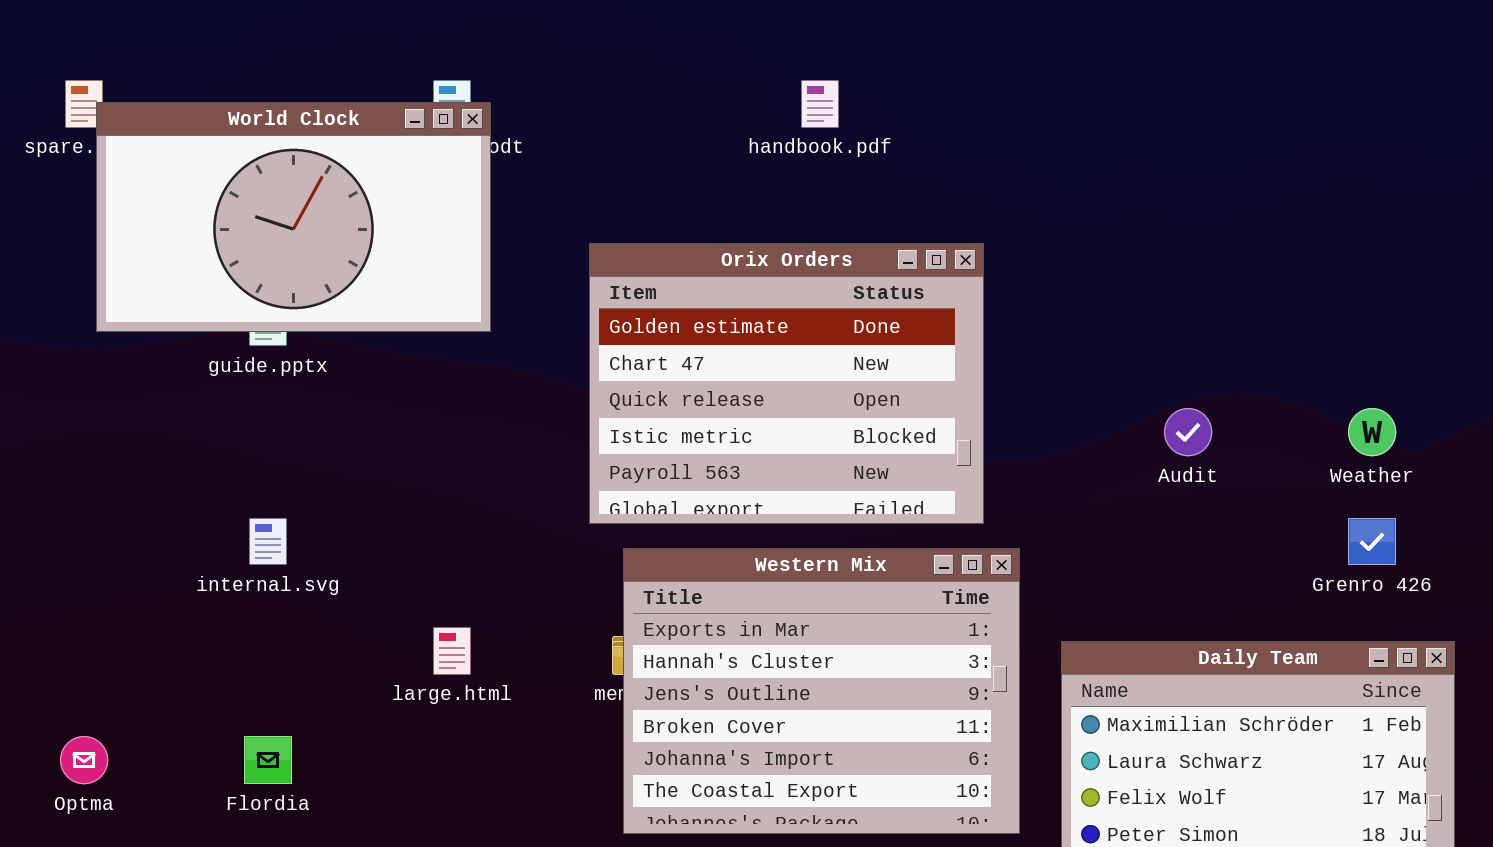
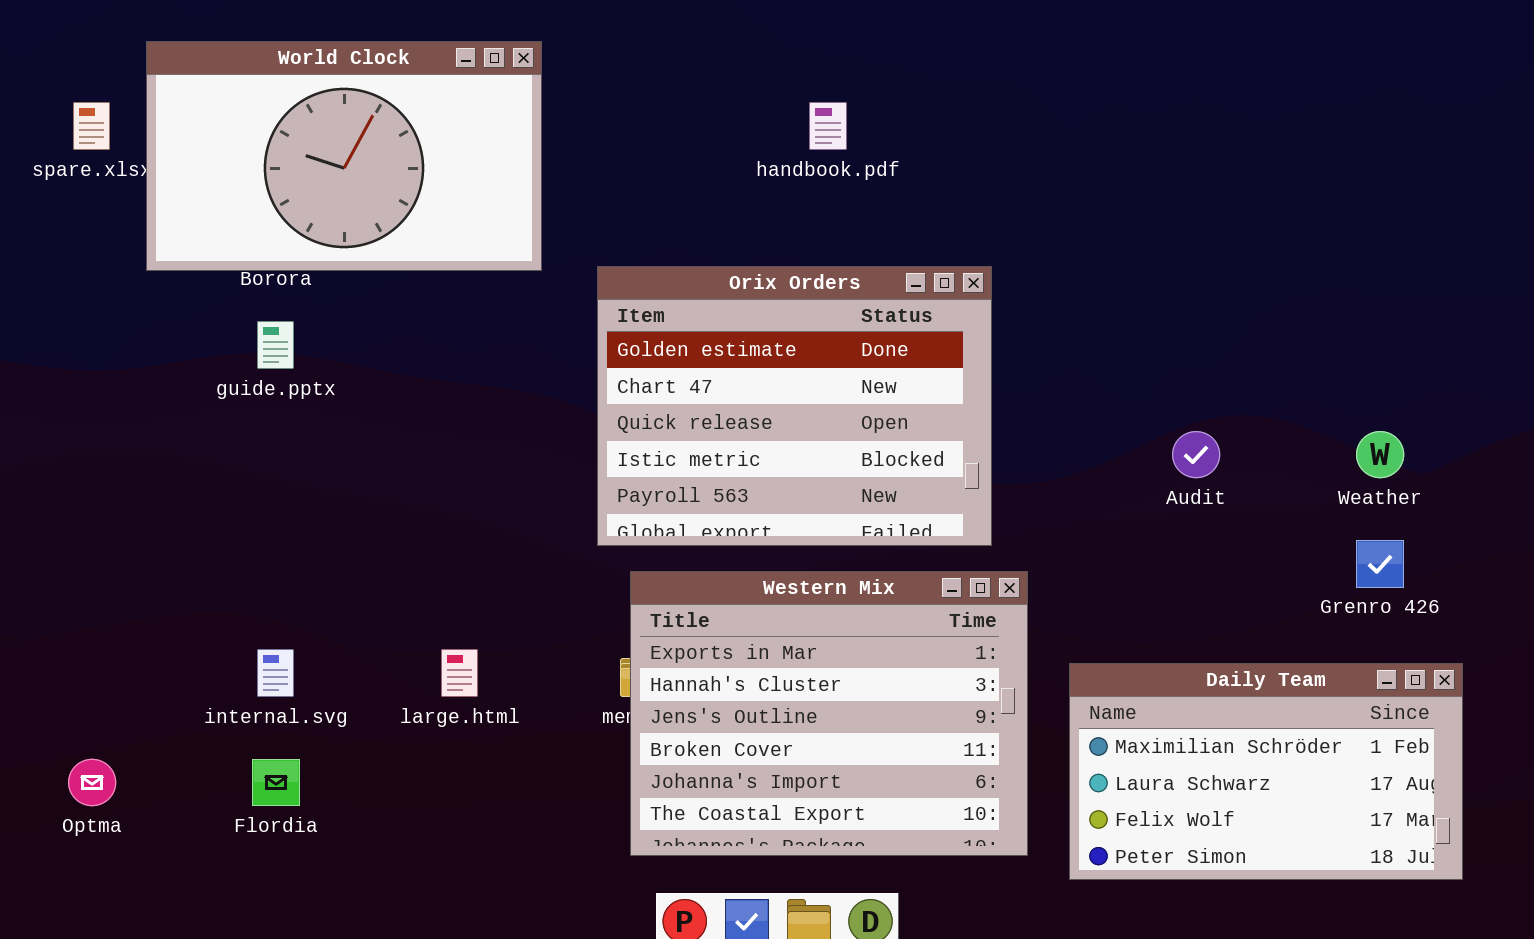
World Clock: [96,102,491,332] -> [146,41,542,271], moved
internal.svg: [249,518,287,565] -> [257,649,294,697], moved

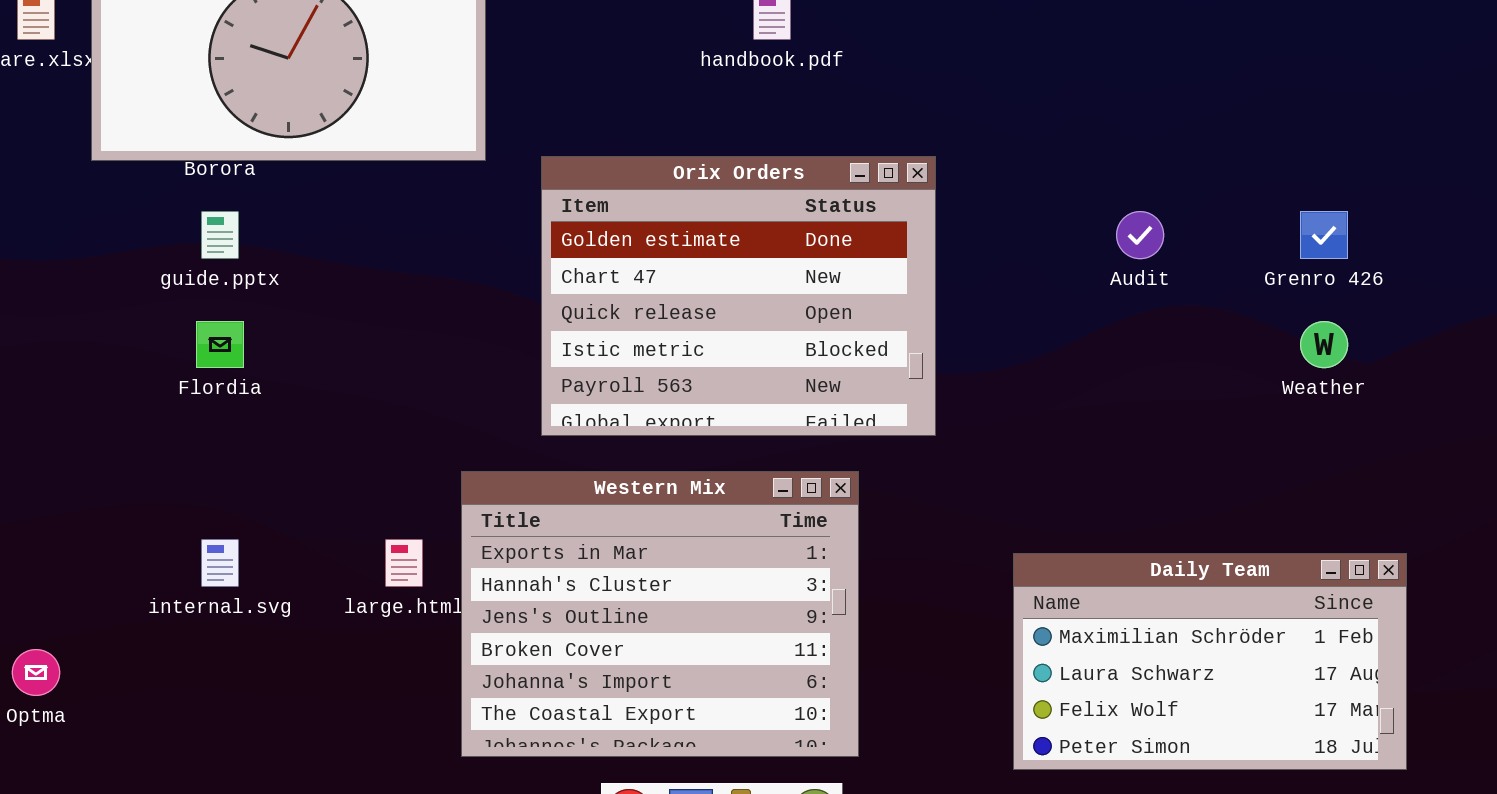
Audit: [1172,431,1220,478] -> [1116,211,1164,259], moved
Grenro 426: [1356,540,1404,588] -> [1300,211,1348,259], moved
Western Mix: [630,571,1028,856] -> [461,471,859,757], moved
Flordia: [252,759,300,806] -> [196,321,244,368], moved

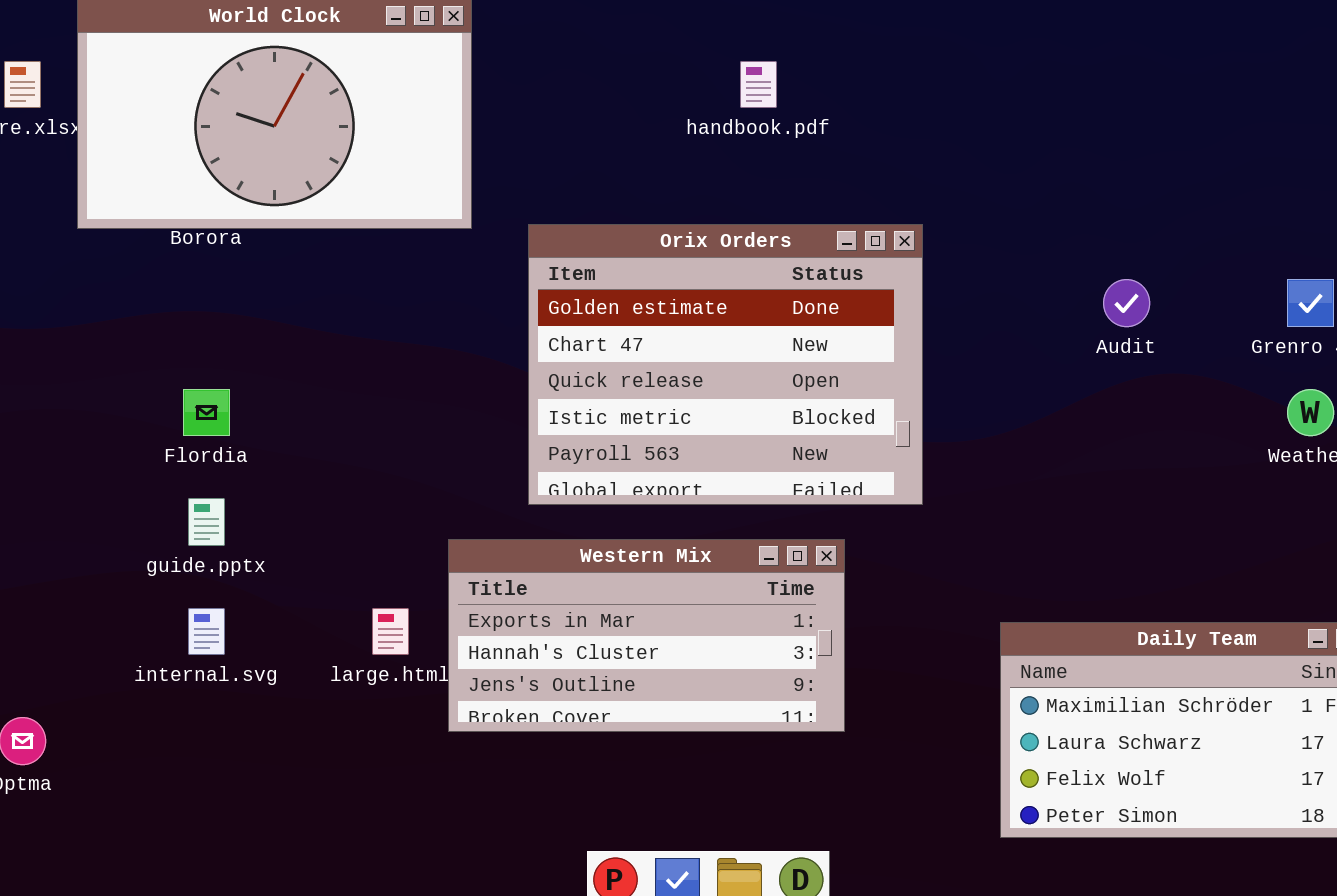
guide.pptx: [201,211,239,259] -> [188,498,225,546], moved
Western Mix: [461,471,859,757] -> [448,539,845,732], resized

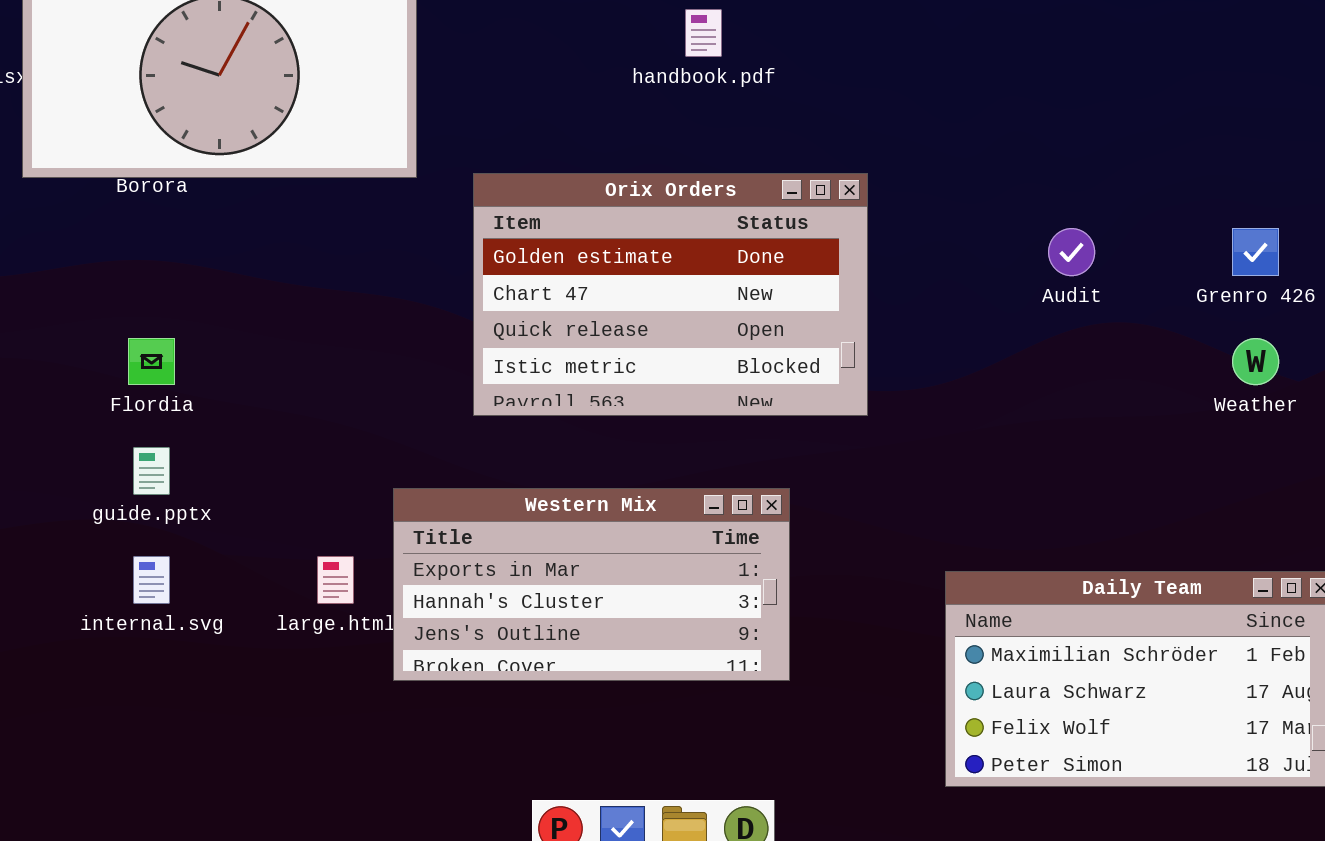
Orix Orders: [528,224,923,505] -> [473,173,868,416], resized

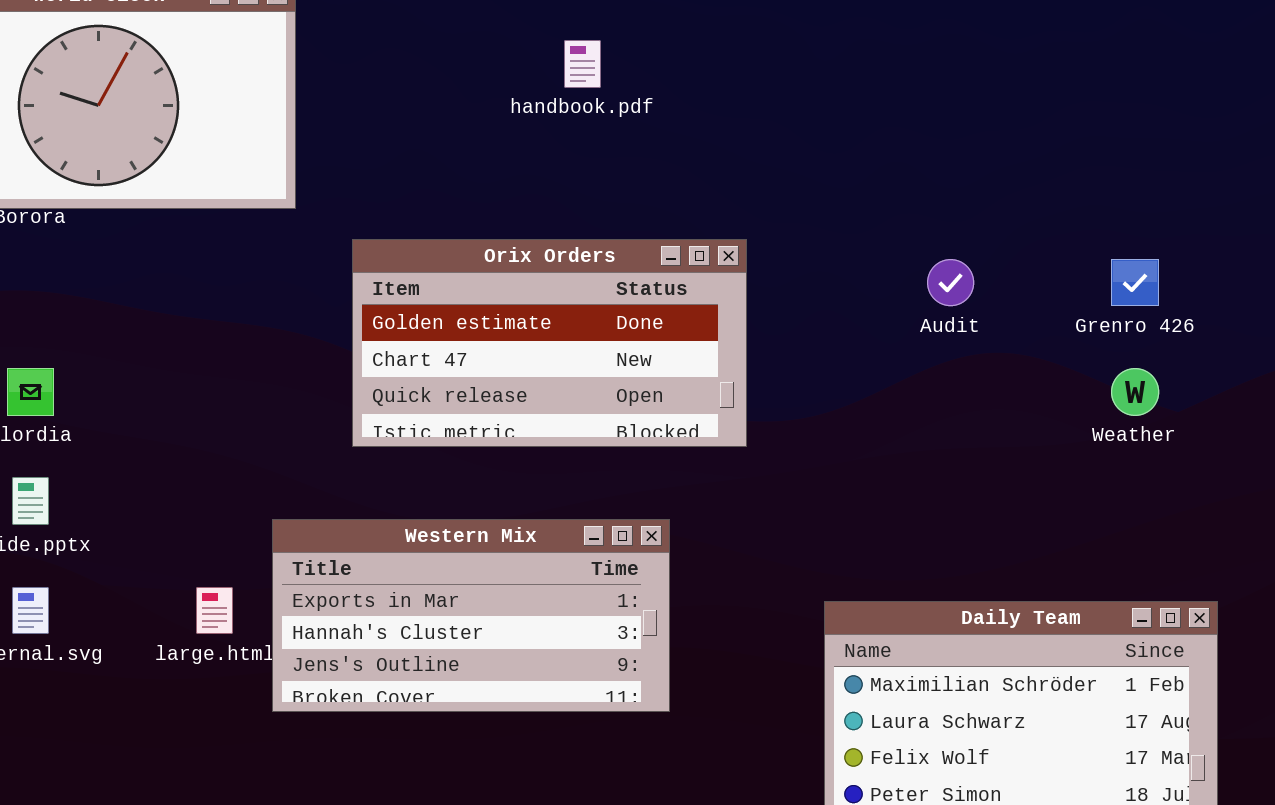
Orix Orders: [473,173,868,416] -> [352,239,747,447], resized

